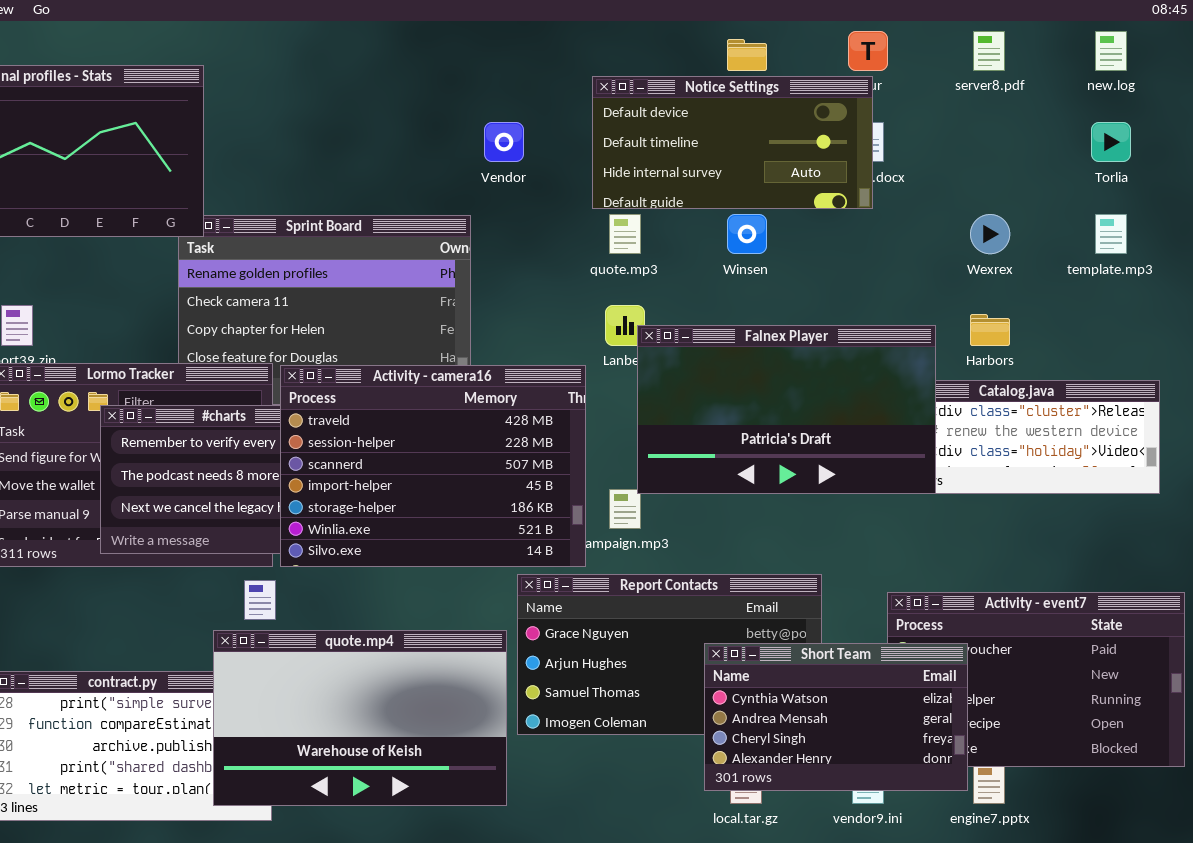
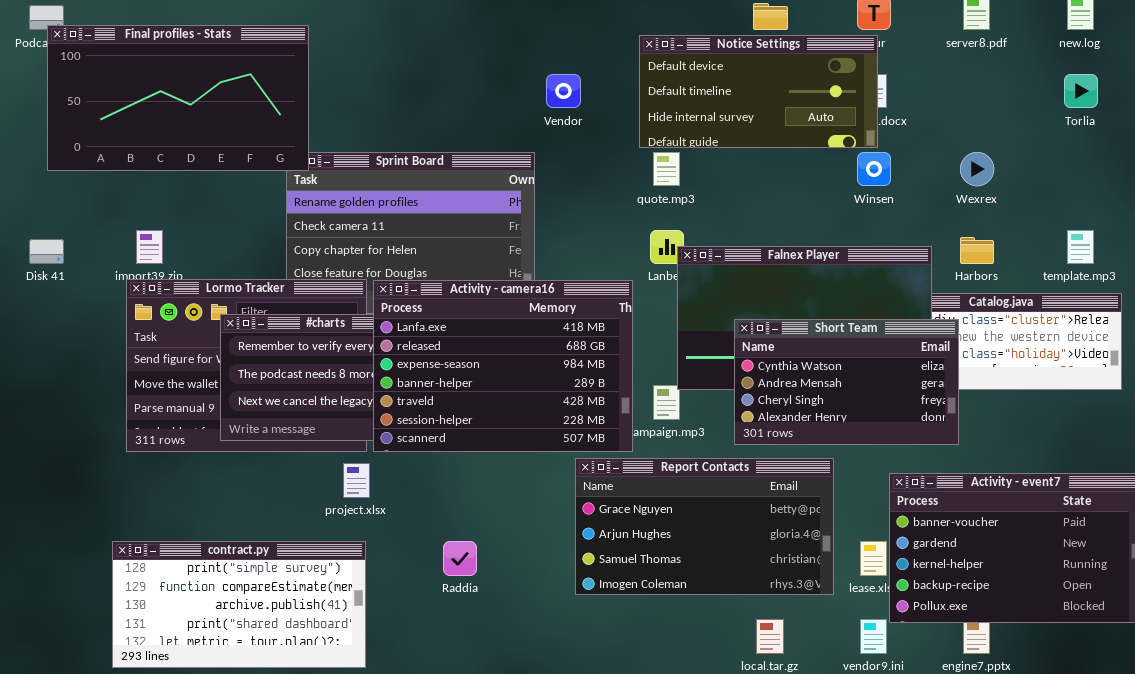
Winsen: [727,214,767,254] -> [857,152,891,186], moved
template.mp3: [1095,214,1127,254] -> [1067,230,1094,264], moved
Activity - camera16: [280,365,586,567] -> [373,280,633,452], scrolled up 4 rows
quote.mp4: [213,630,507,806] -> none, closed
Short Team: [704,643,968,791] -> [734,319,959,445], moved

